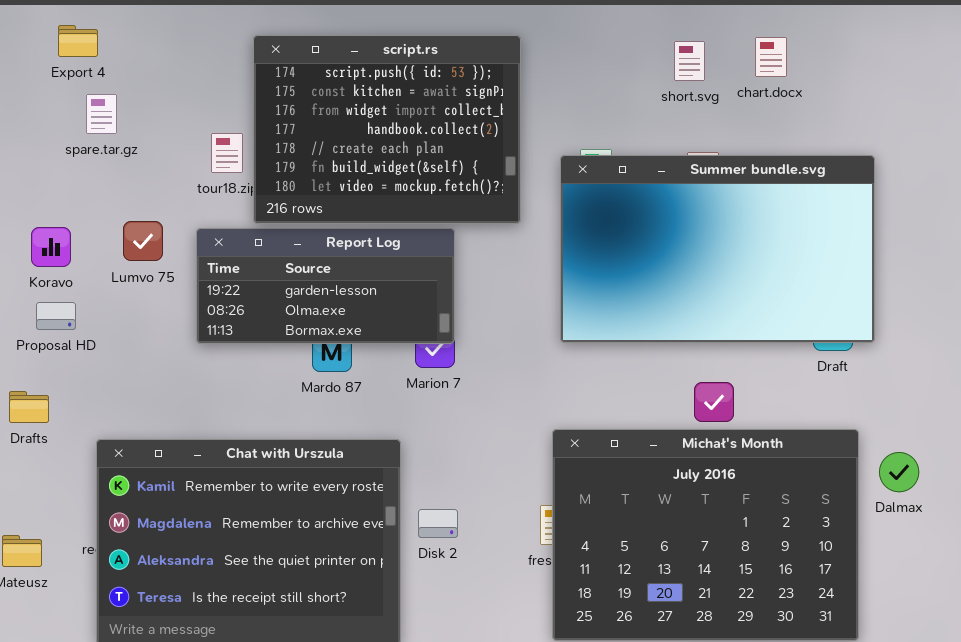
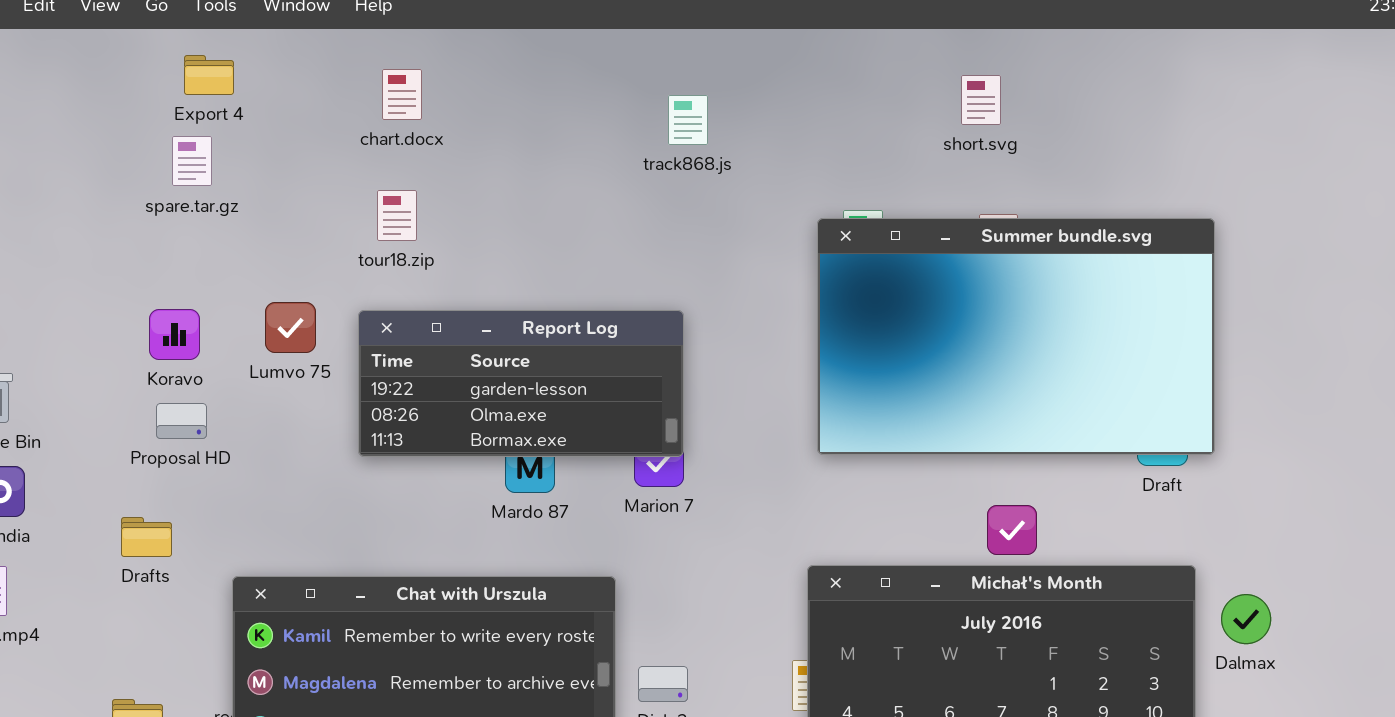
script.rs: [253,35,521,224] -> none, closed
chart.docx: [755,37,787,77] -> [382,69,422,120], moved
spare.tar.gz: [86,94,117,134] -> [172,136,212,186], moved

